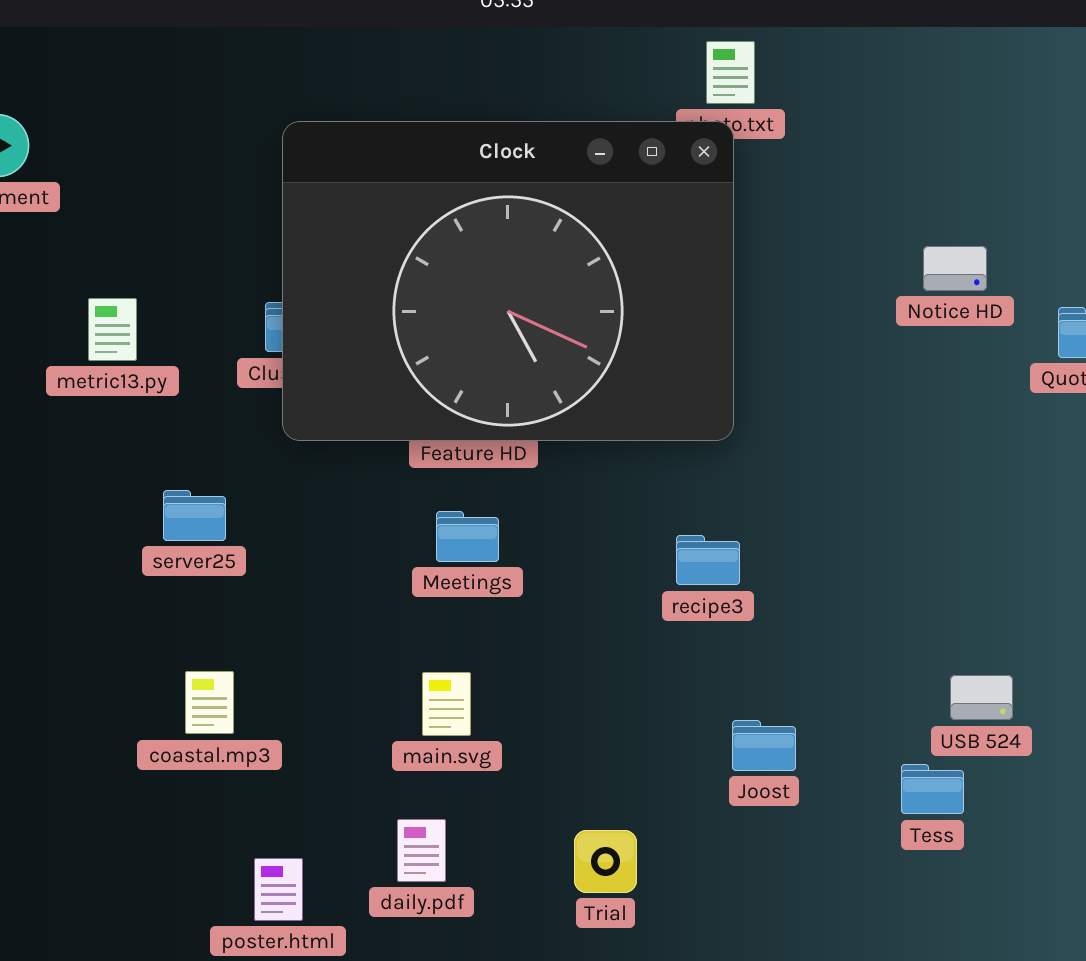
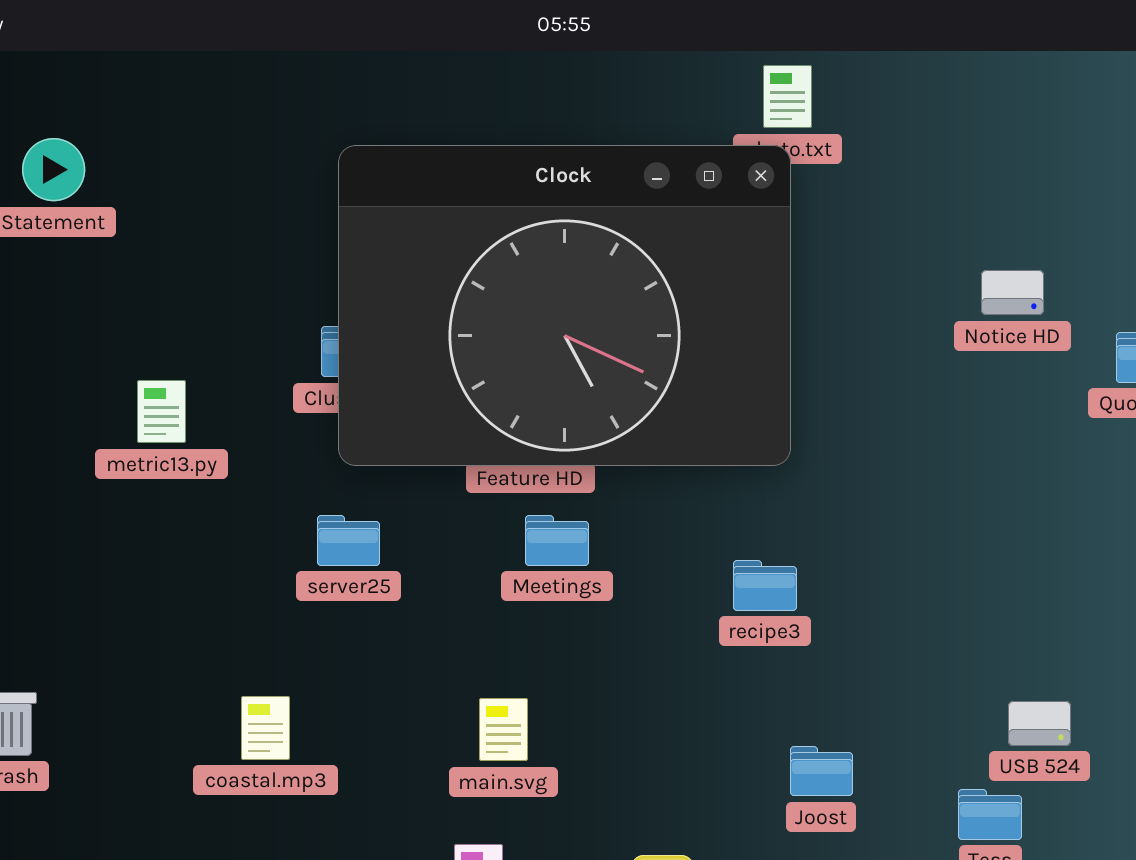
metric13.py: [88,298,137,361] -> [137,380,186,443], moved
server25: [163,490,226,541] -> [317,515,380,566], moved
Meetings: [436,511,499,562] -> [525,515,589,566], moved

